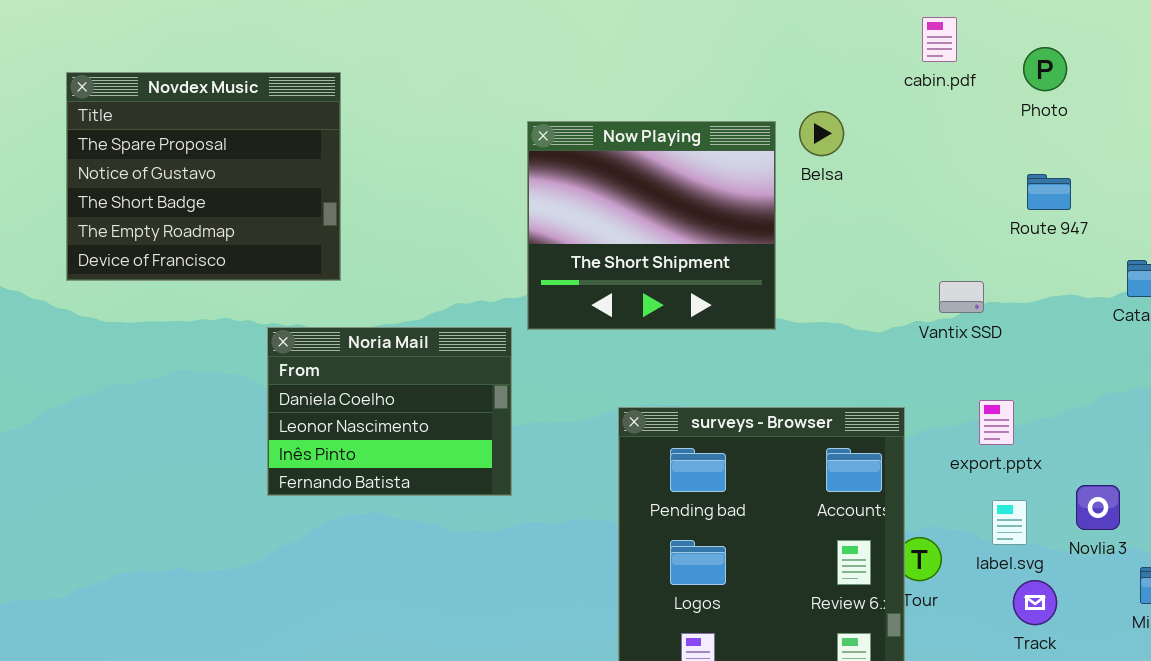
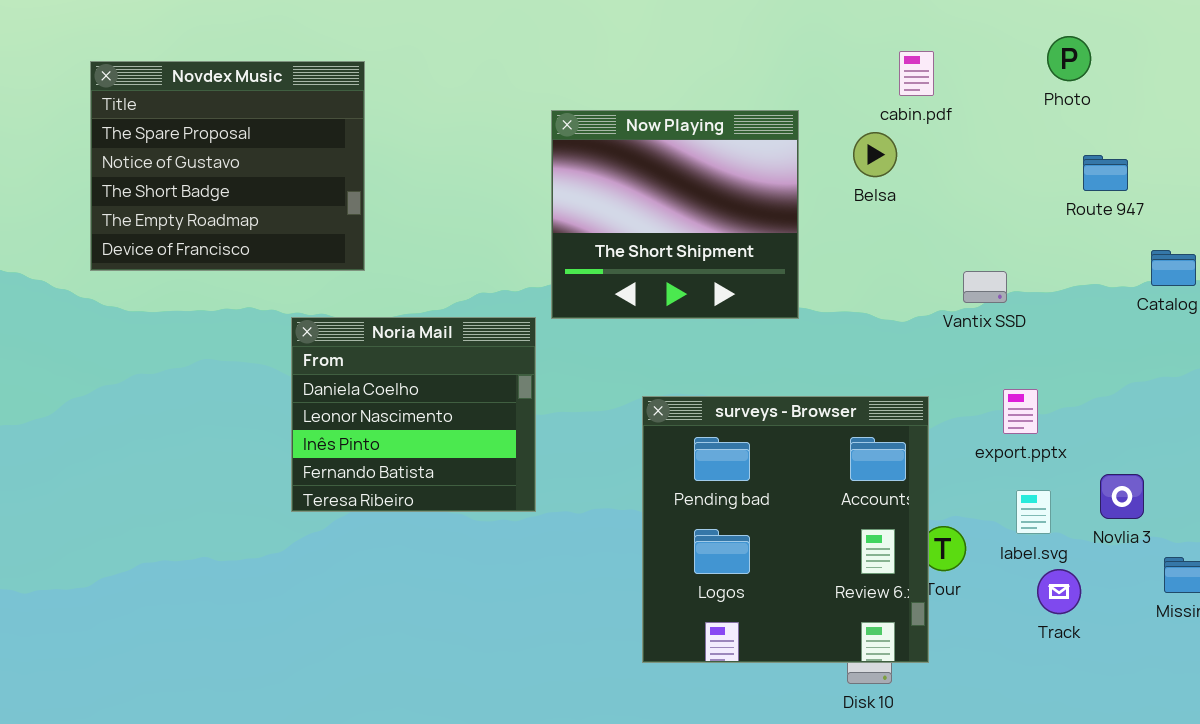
cabin.pdf: [922,17,957,62] -> [899,51,934,96], moved
Belsa: [799,111,844,156] -> [853,132,897,177], moved
Route 947: [1027,174,1071,210] -> [1083,155,1128,191], moved
Noria Mail: [267,327,512,496] -> [291,317,536,512], resized

